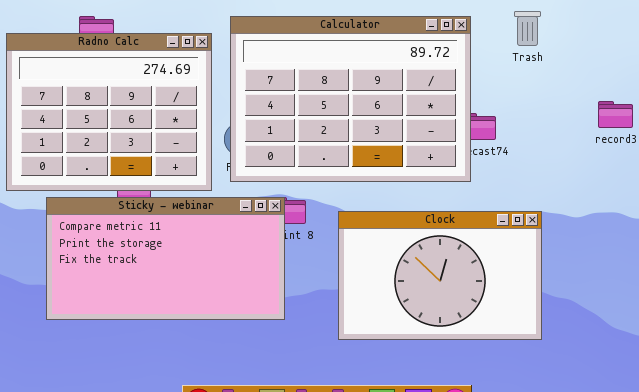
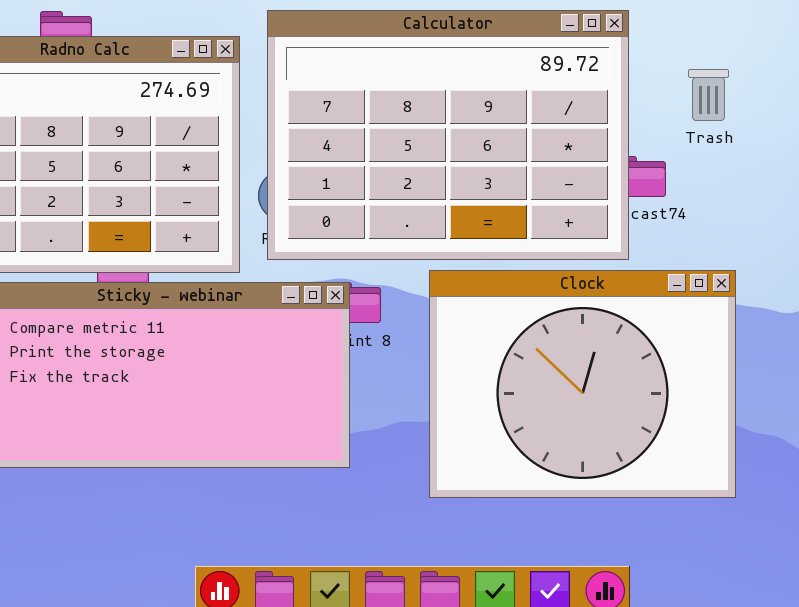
Trash: [514,11,541,46] -> [688,69,729,121], moved
Clock: [338,211,542,340] -> [429,270,736,498], resized

